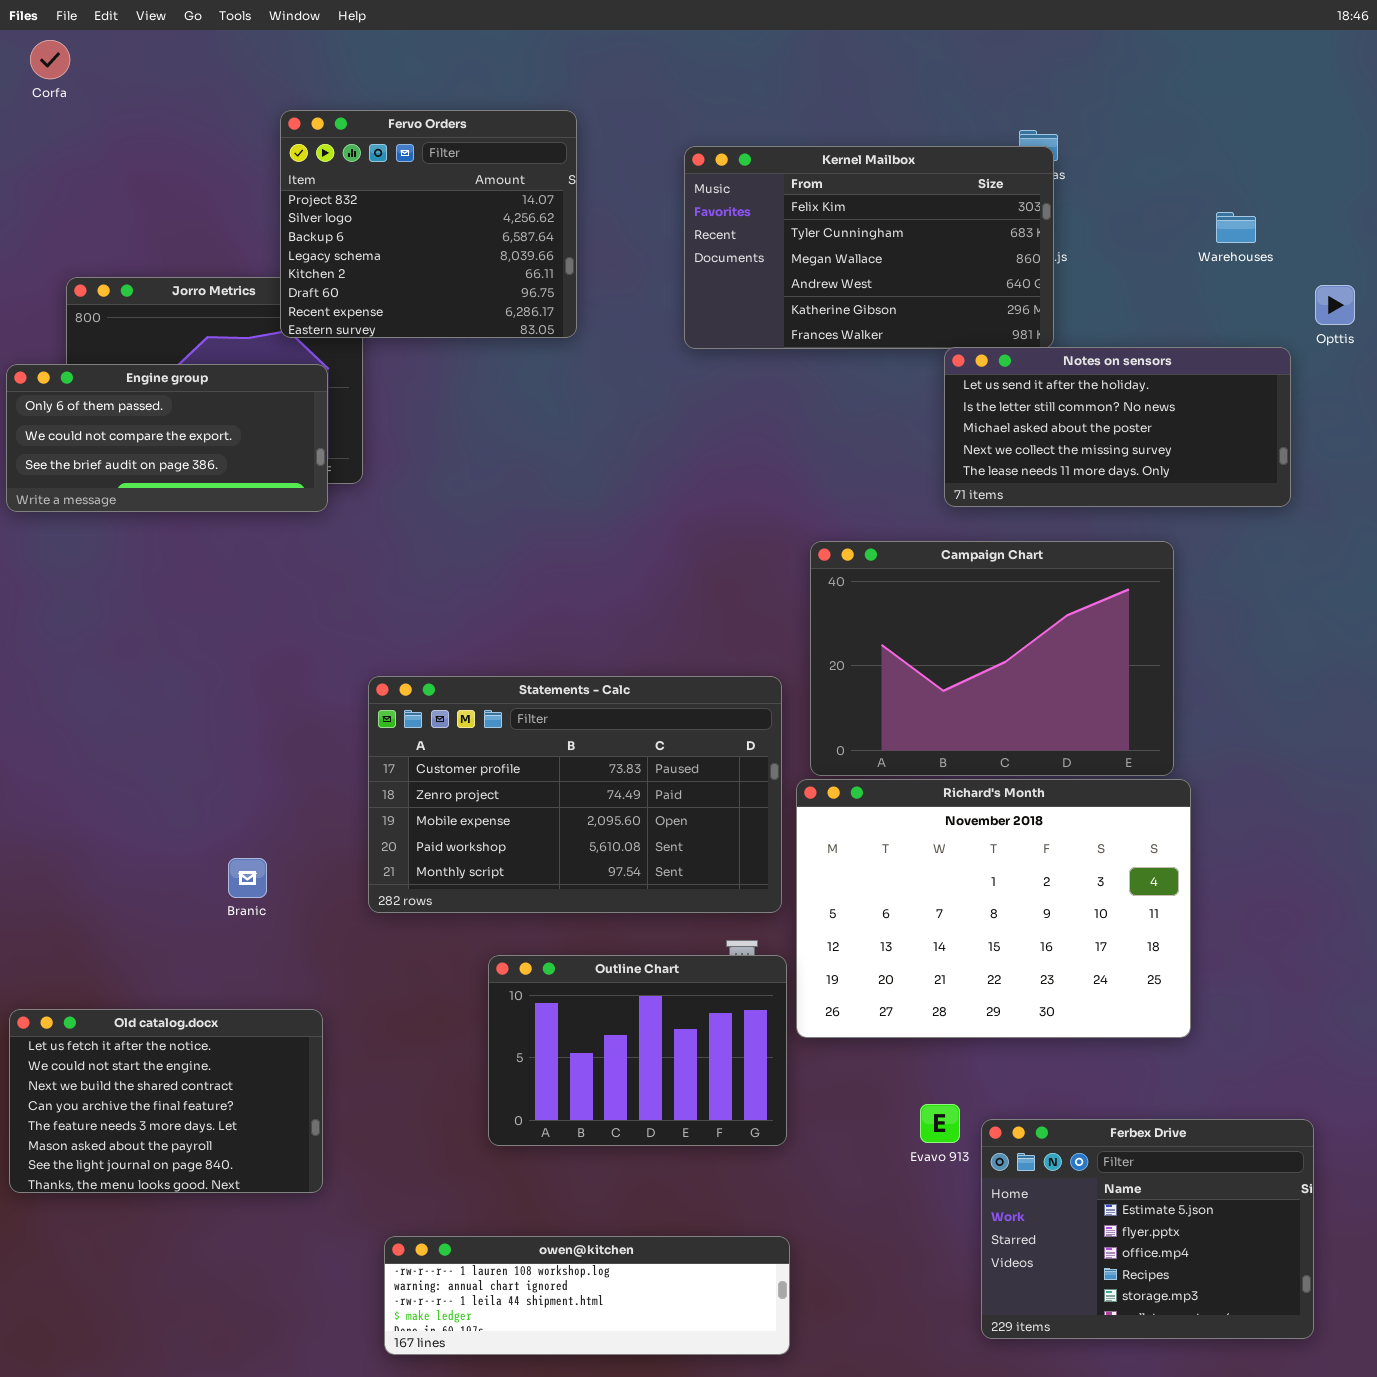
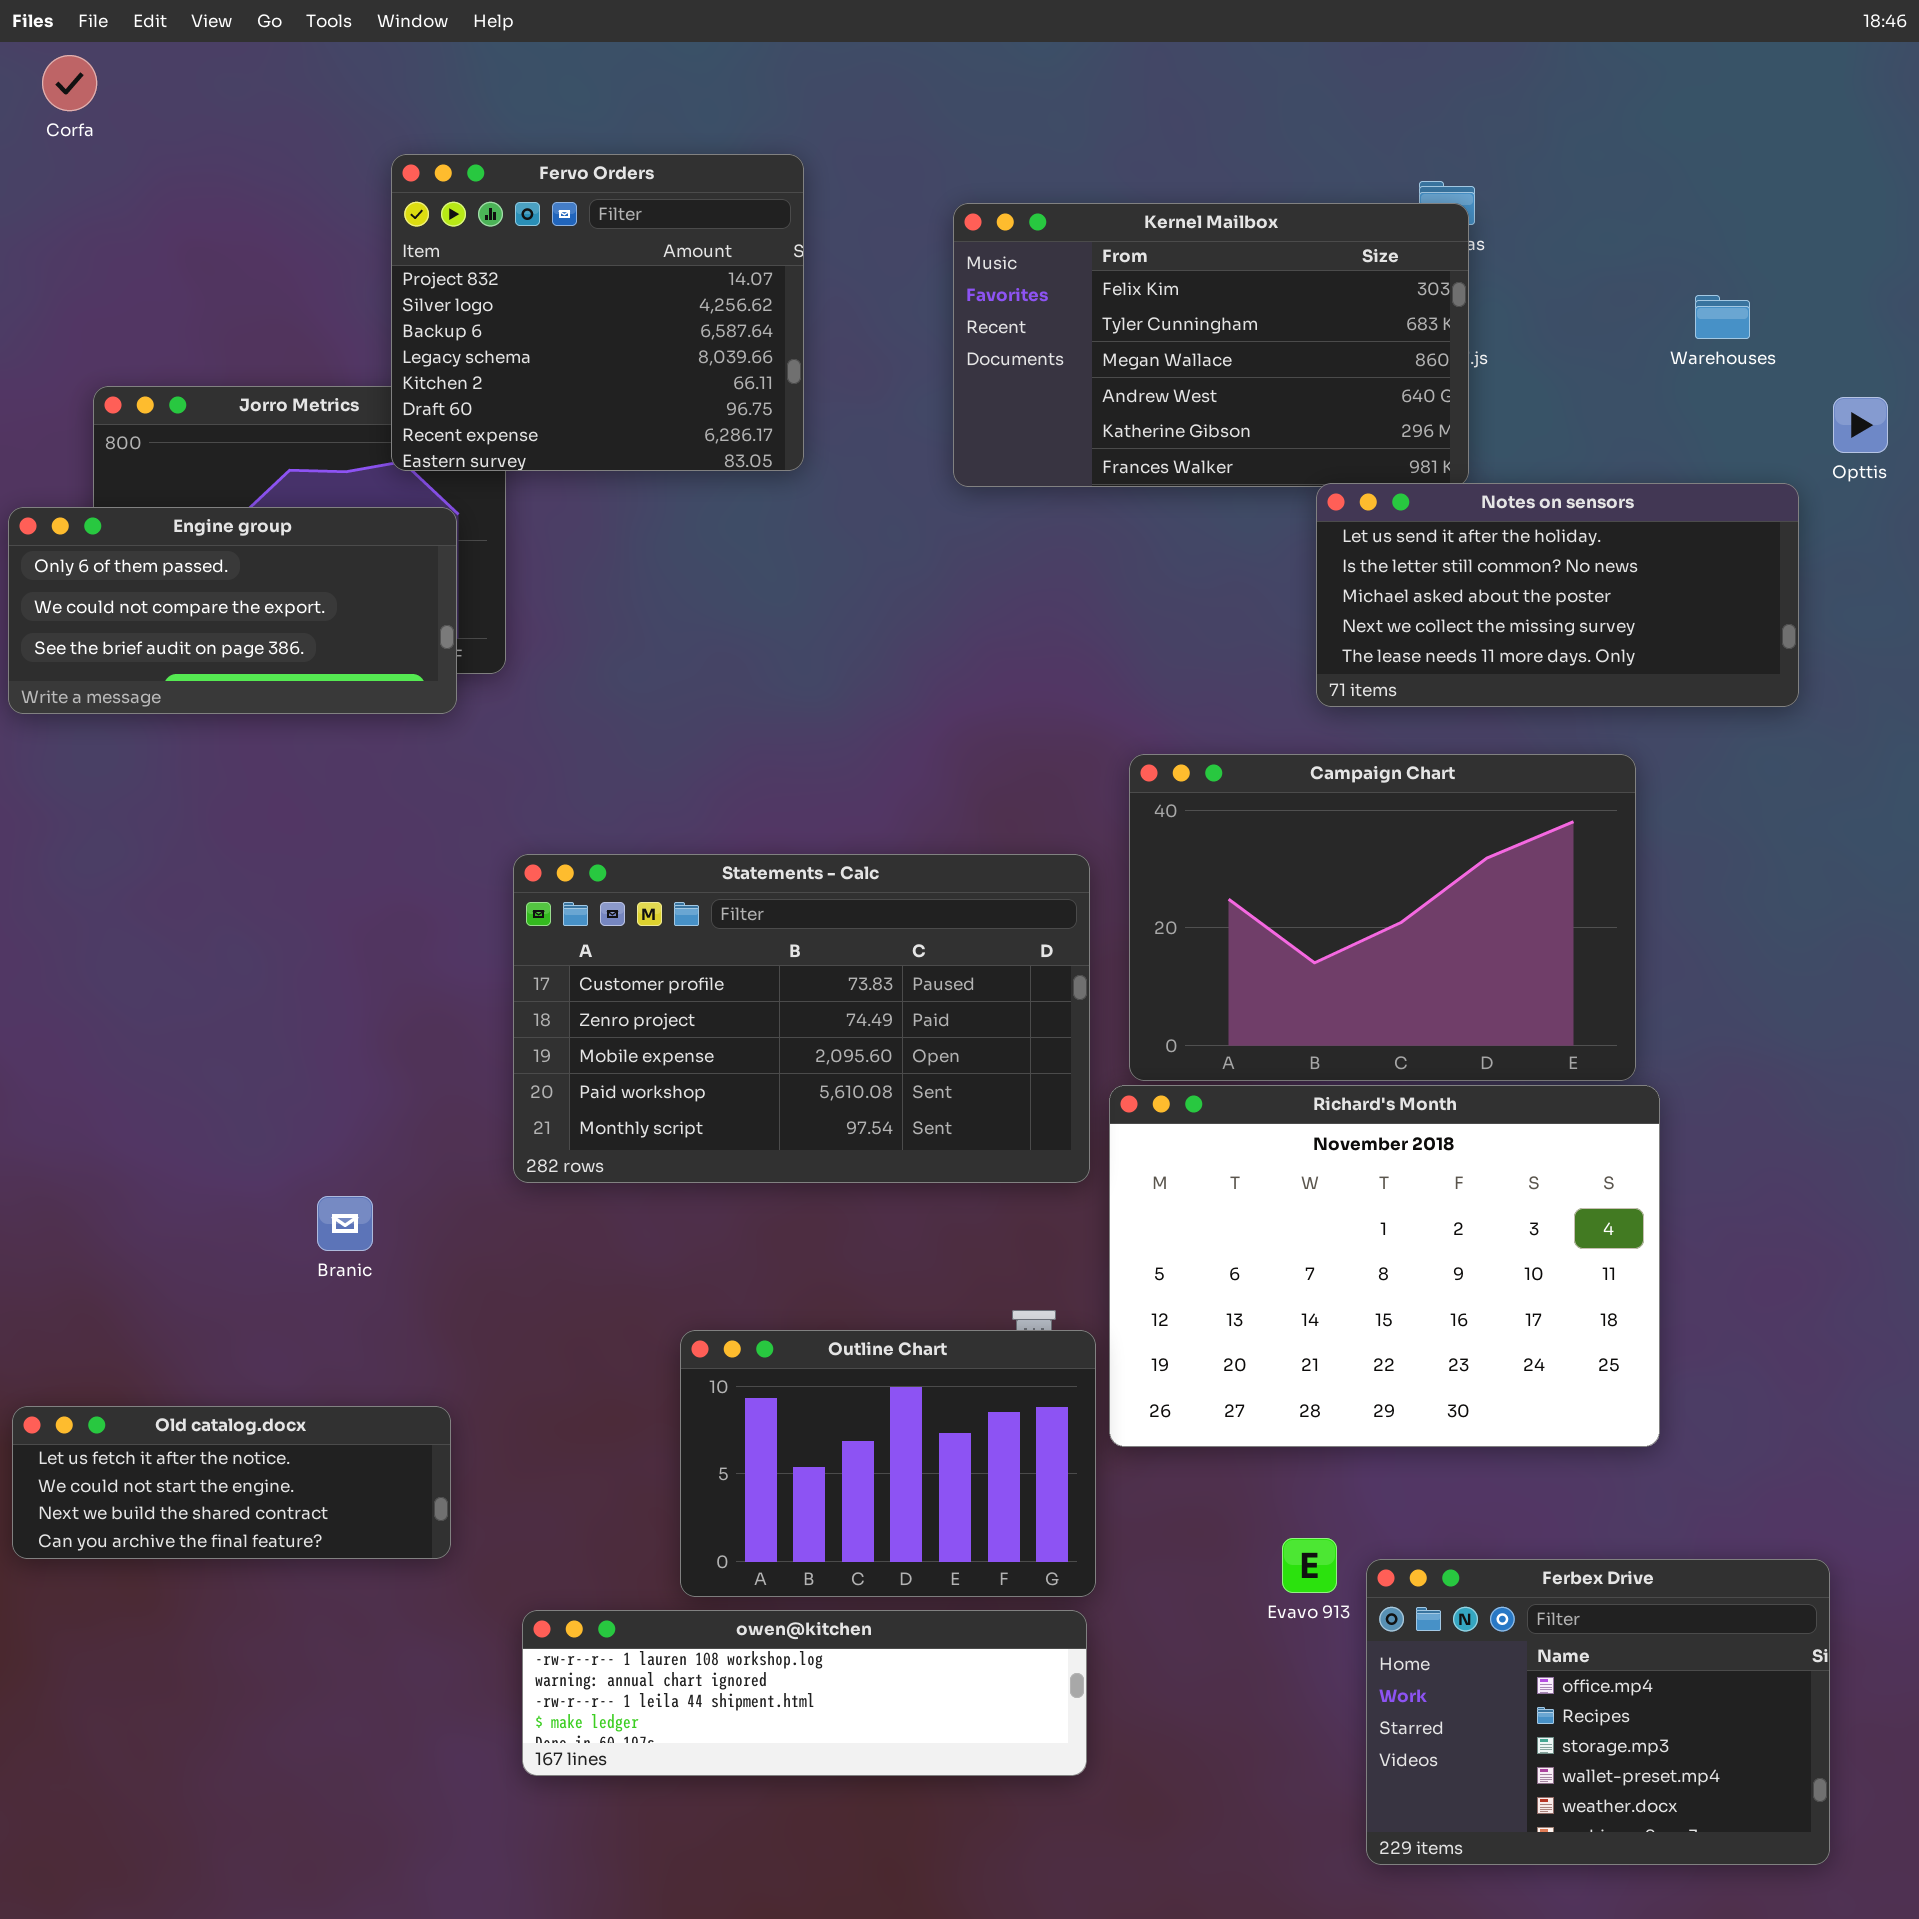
Statements - Calc: [368,676,782,913] -> [513,854,1090,1183], moved
Old catalog.docx: [9,1009,323,1193] -> [12,1406,451,1559], resized
Ferbex Drive: [981,1119,1314,1339] -> [1366,1559,1830,1865], scrolled down 2 rows
owen@kitchen: [384,1236,790,1355] -> [522,1610,1087,1776], moved

